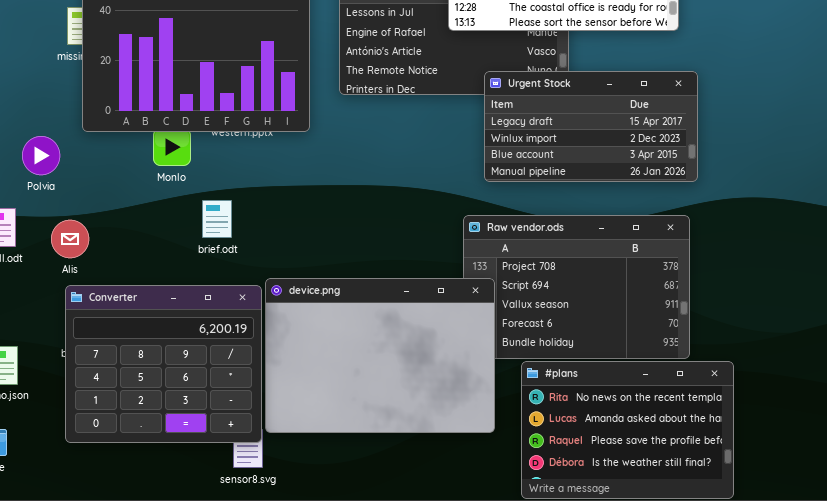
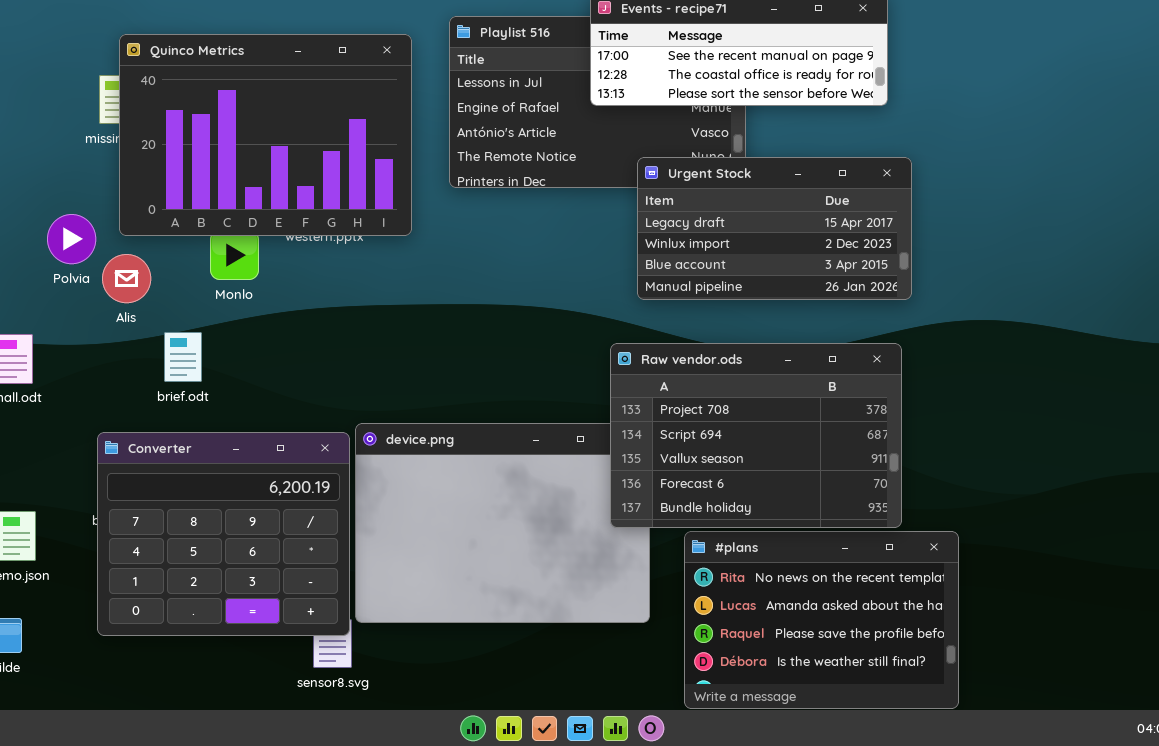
Polvia: [22,136,60,175] -> [47,214,96,264], moved
brief.odt: [202,200,232,238] -> [164,332,202,382], moved
Raw vendor.ods: [463,215,690,359] -> [610,343,902,528], raised
Alis: [51,220,89,258] -> [102,254,151,303], moved

